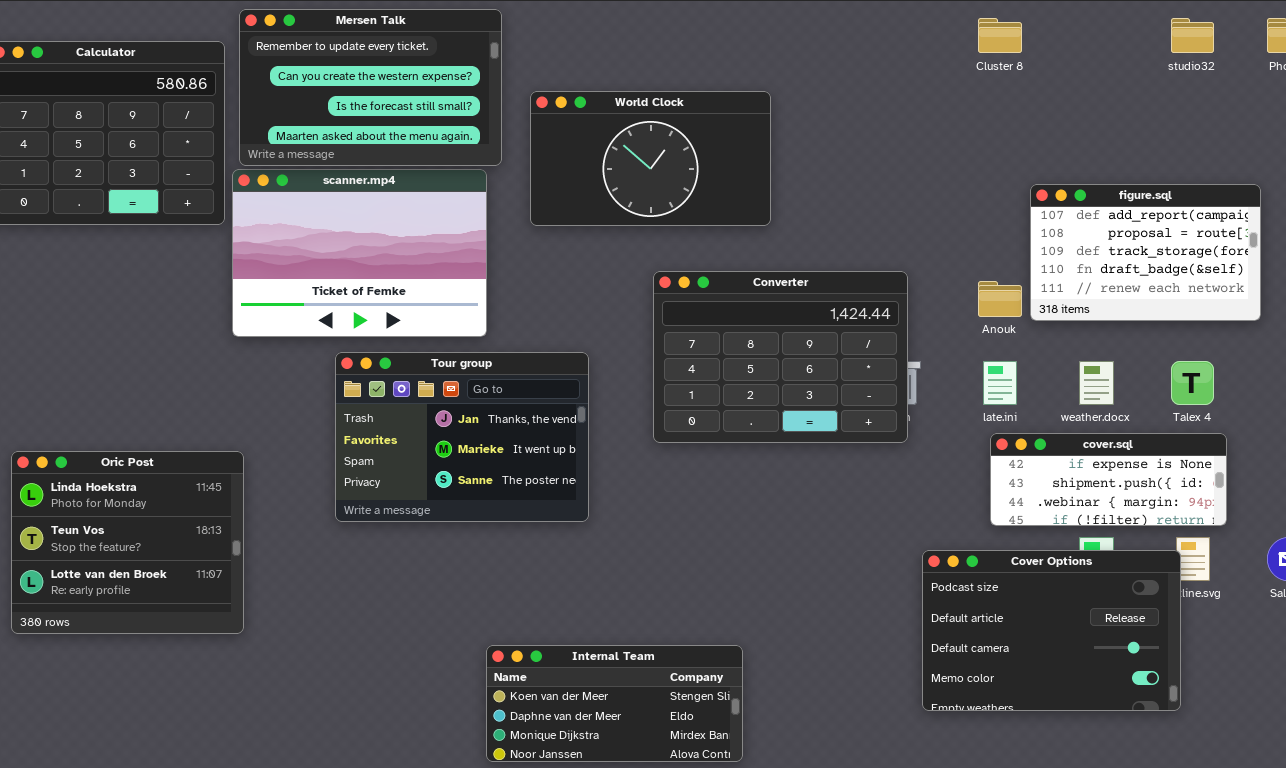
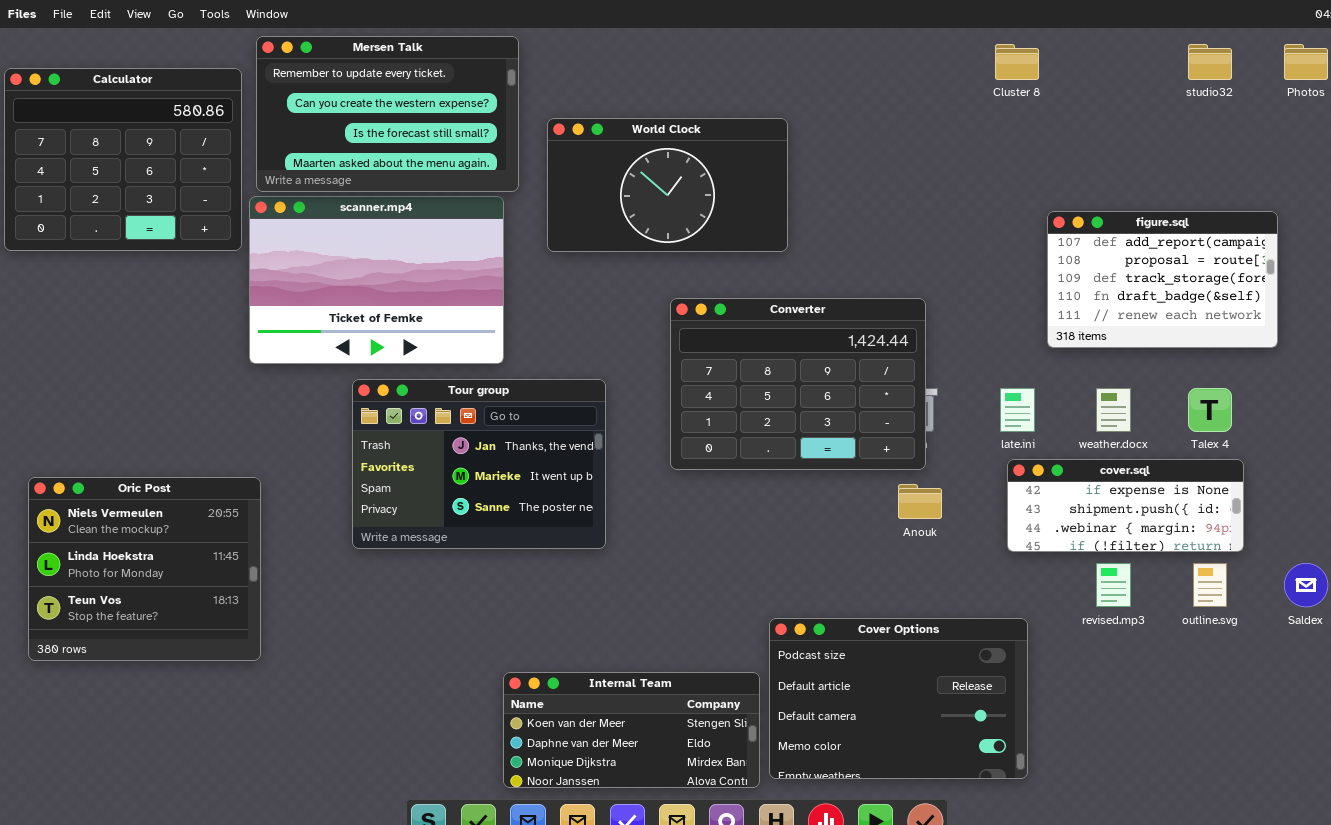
Anouk: [978,281,1022,317] -> [898,484,942,519], moved
Oric Post: [11,451,244,634] -> [28,477,261,661], scrolled up 1 row
Cover Options: [922,550,1181,711] -> [769,618,1028,779], moved

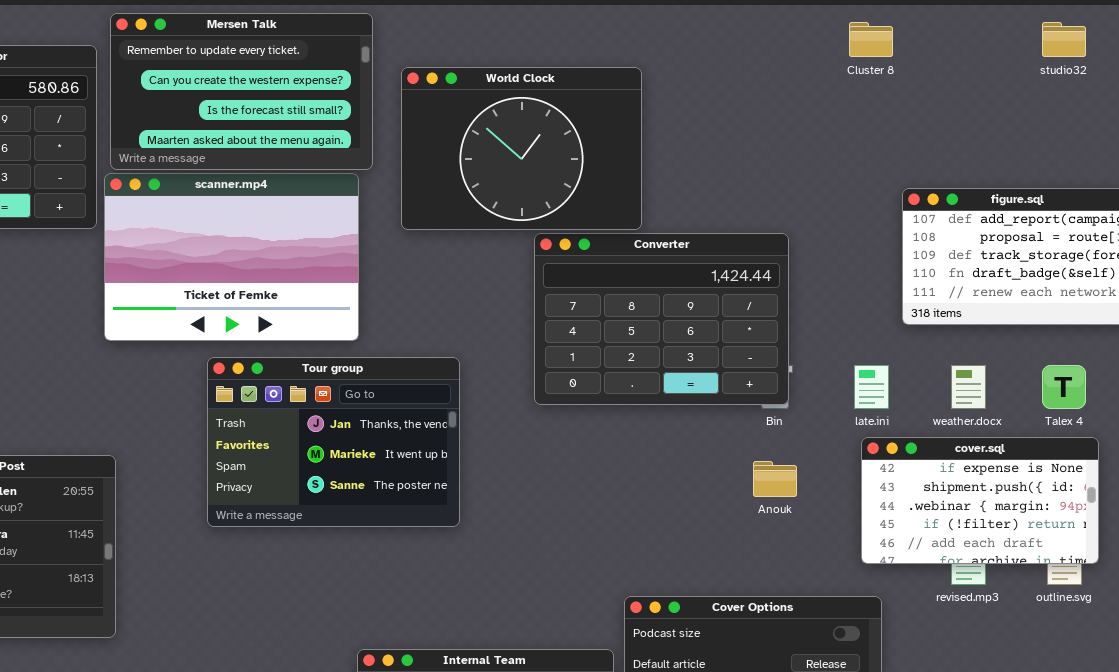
World Clock: [547,118,788,252] -> [401,67,642,230], resized
Converter: [670,298,926,470] -> [534,233,789,405], moved
cover.sql: [1007,459,1244,552] -> [861,437,1099,564], resized

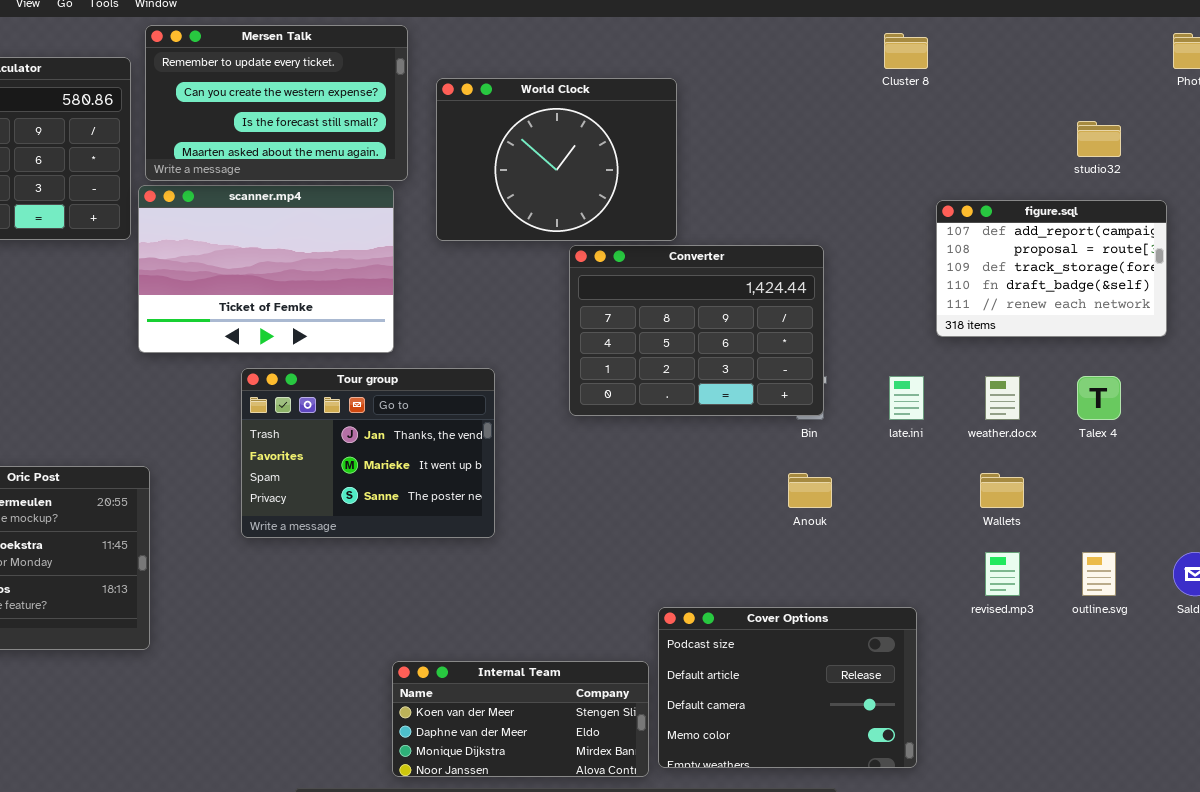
studio32: [1042,22,1086,57] -> [1077,121,1121,157], moved
cover.sql: [861,437,1099,564] -> none, closed

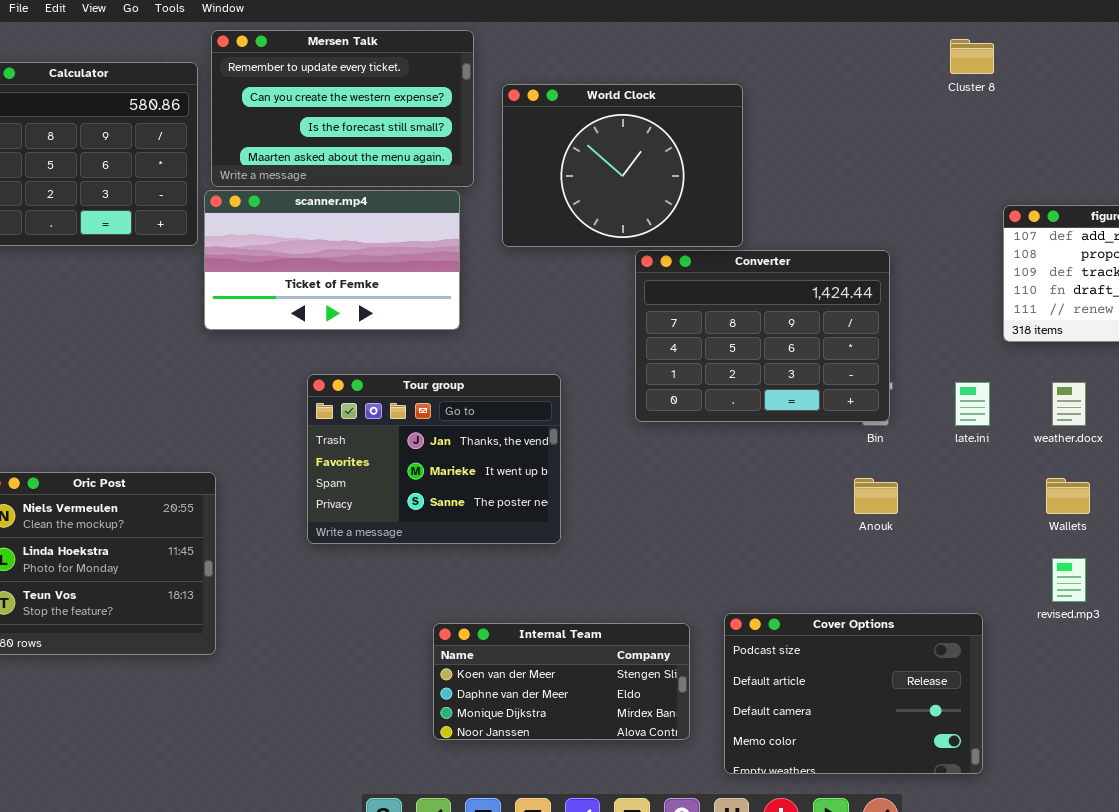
scanner.mp4: [138,185,394,353] -> [204,190,460,330], resized
Internal Team: [392,661,649,777] -> [433,623,690,740], moved

